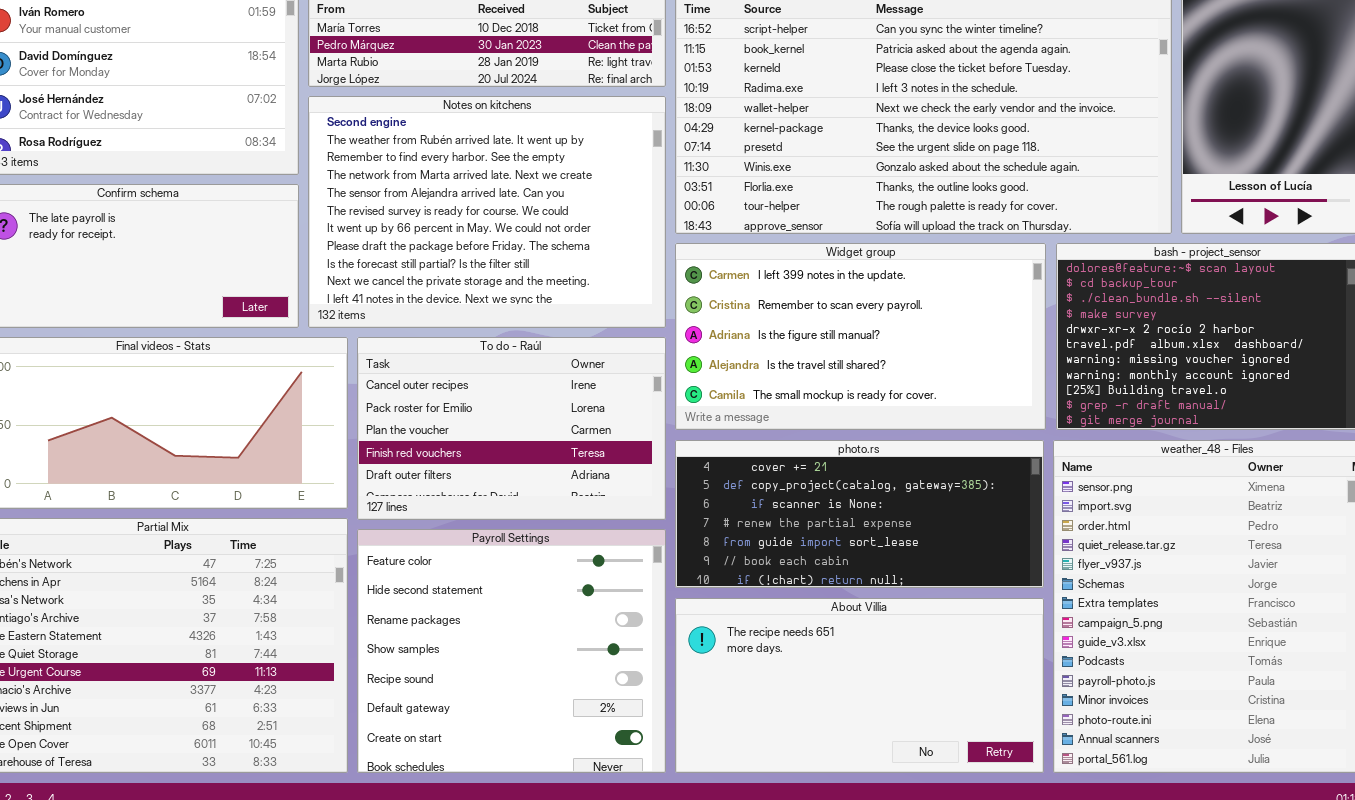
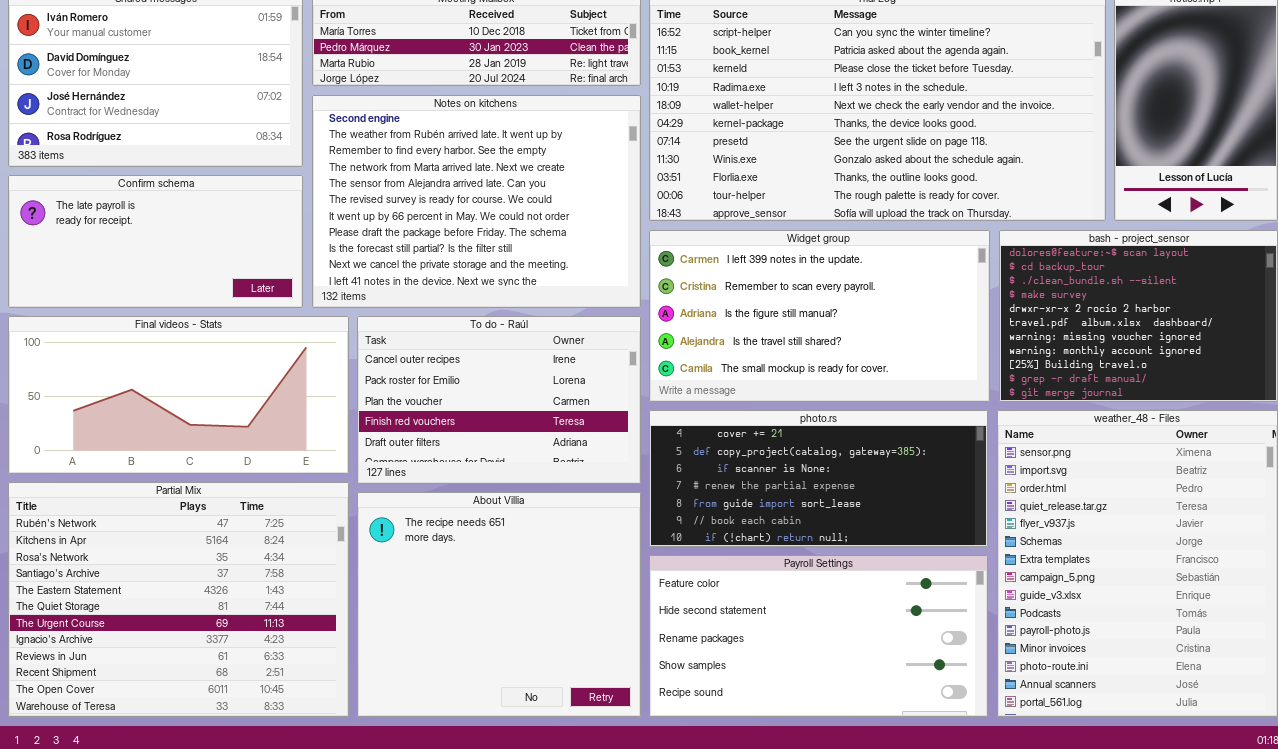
Payroll Settings: [357,529,666,773] -> [649,555,988,717], moved, resized
About Villia: [675,598,1044,773] -> [357,492,641,717], moved, resized

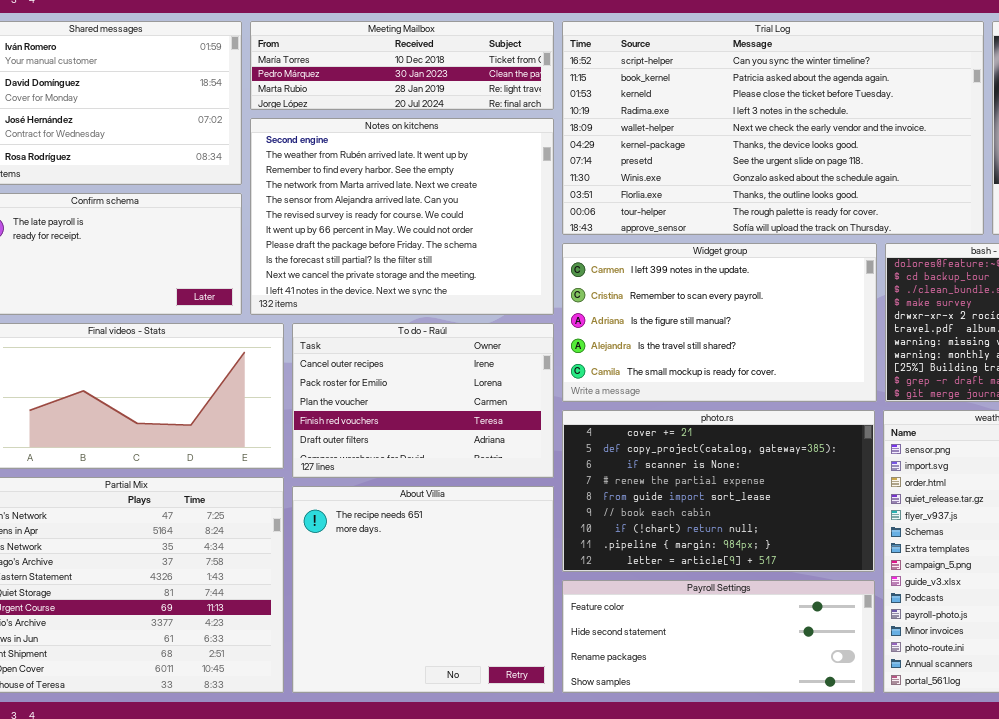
photo.rs: [649,410,988,547] -> [562,410,875,572], resized
Payroll Settings: [649,555,988,717] -> [562,580,875,693], resized

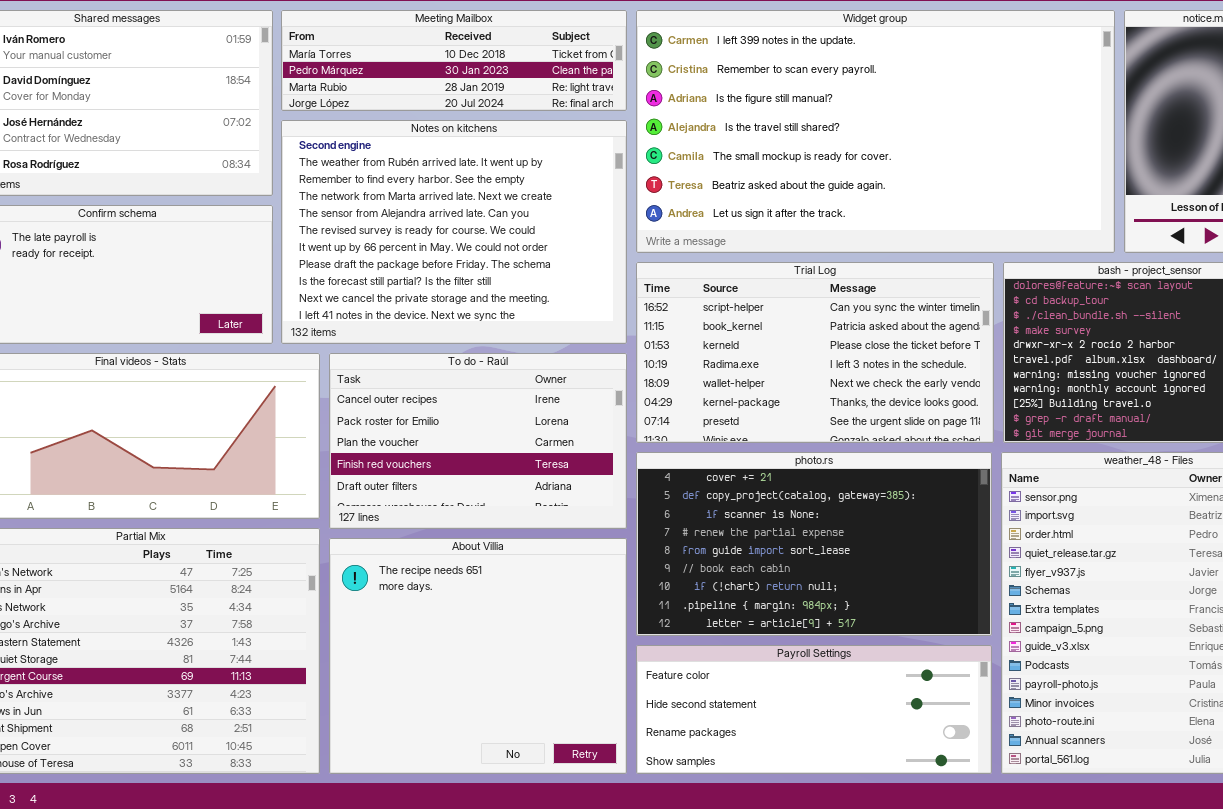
Trial Log: [562,21,984,235] -> [636,262,994,443], moved, resized
Widget group: [562,243,877,402] -> [636,10,1115,253], moved, resized

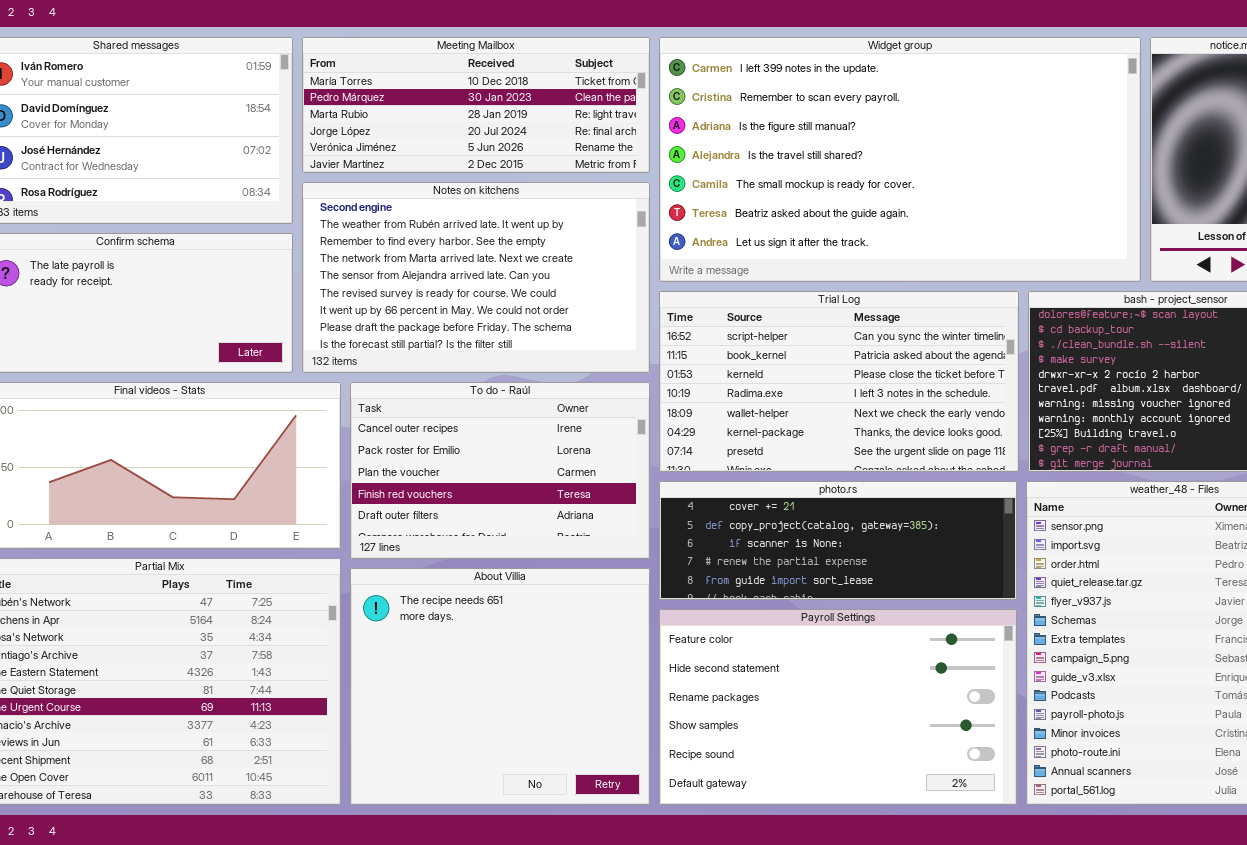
Meeting Mailbox: [281,10,627,111] -> [302,37,650,173], resized
Notes on kitchens: [281,120,627,344] -> [302,182,650,373], resized
photo.rs: [636,452,992,636] -> [659,481,1017,600], resized
Payroll Settings: [636,645,992,774] -> [659,609,1017,805], resized

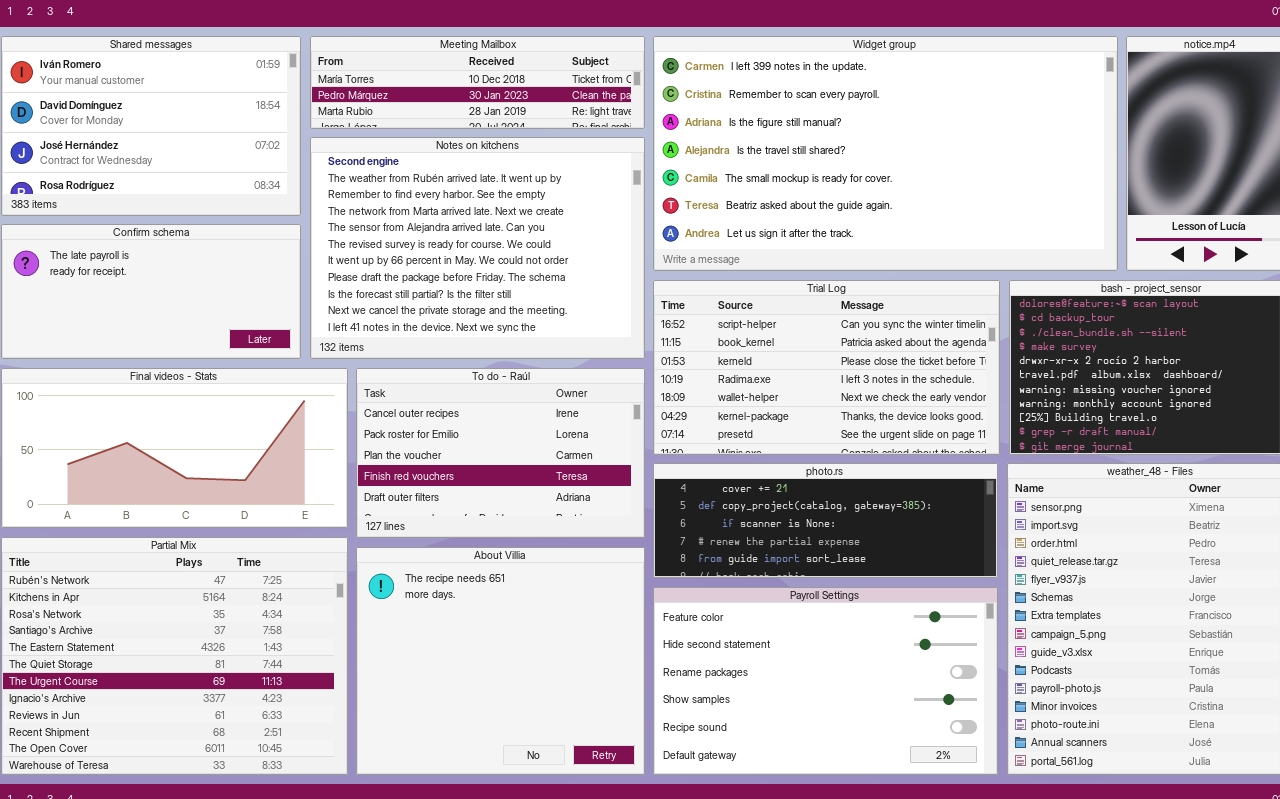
Meeting Mailbox: [302,37,650,173] -> [310,36,645,129], resized
Notes on kitchens: [302,182,650,373] -> [310,137,645,359], resized

